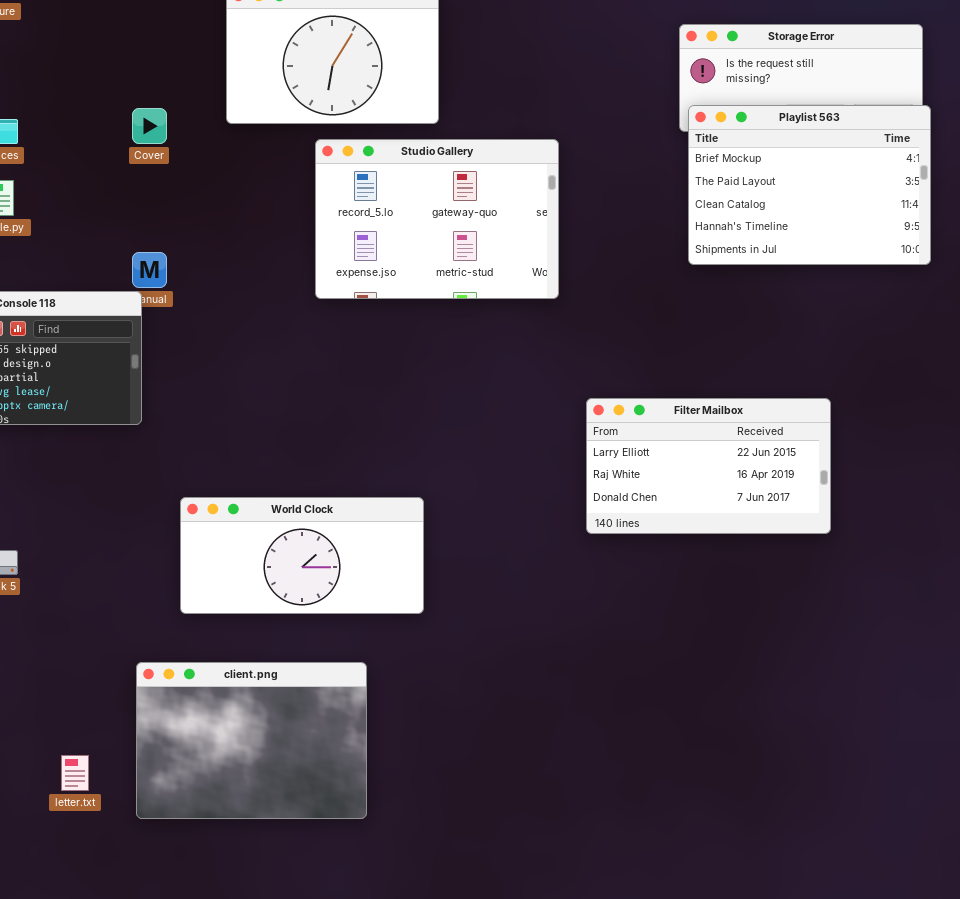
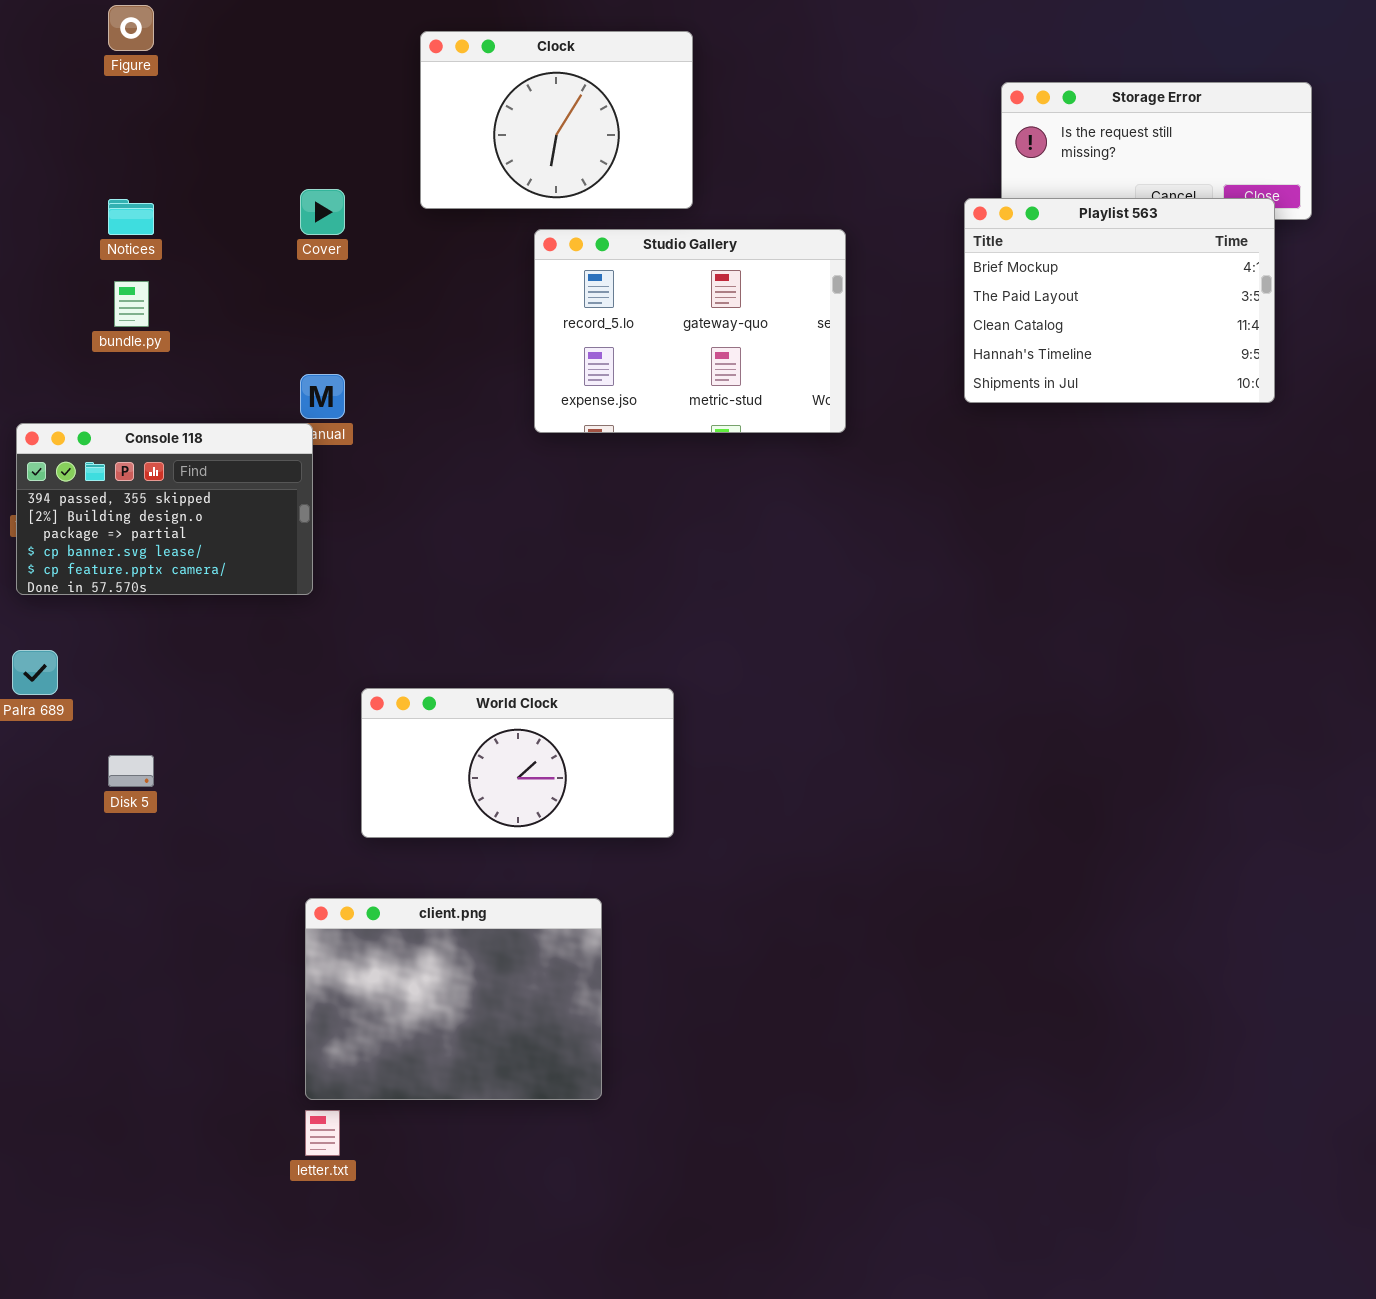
Playlist 563: [688,105,931,265] -> [964,198,1275,403], moved
Filter Mailbox: [586,398,831,534] -> none, closed
letter.txt: [61,755,89,791] -> [305,1110,340,1156], moved

